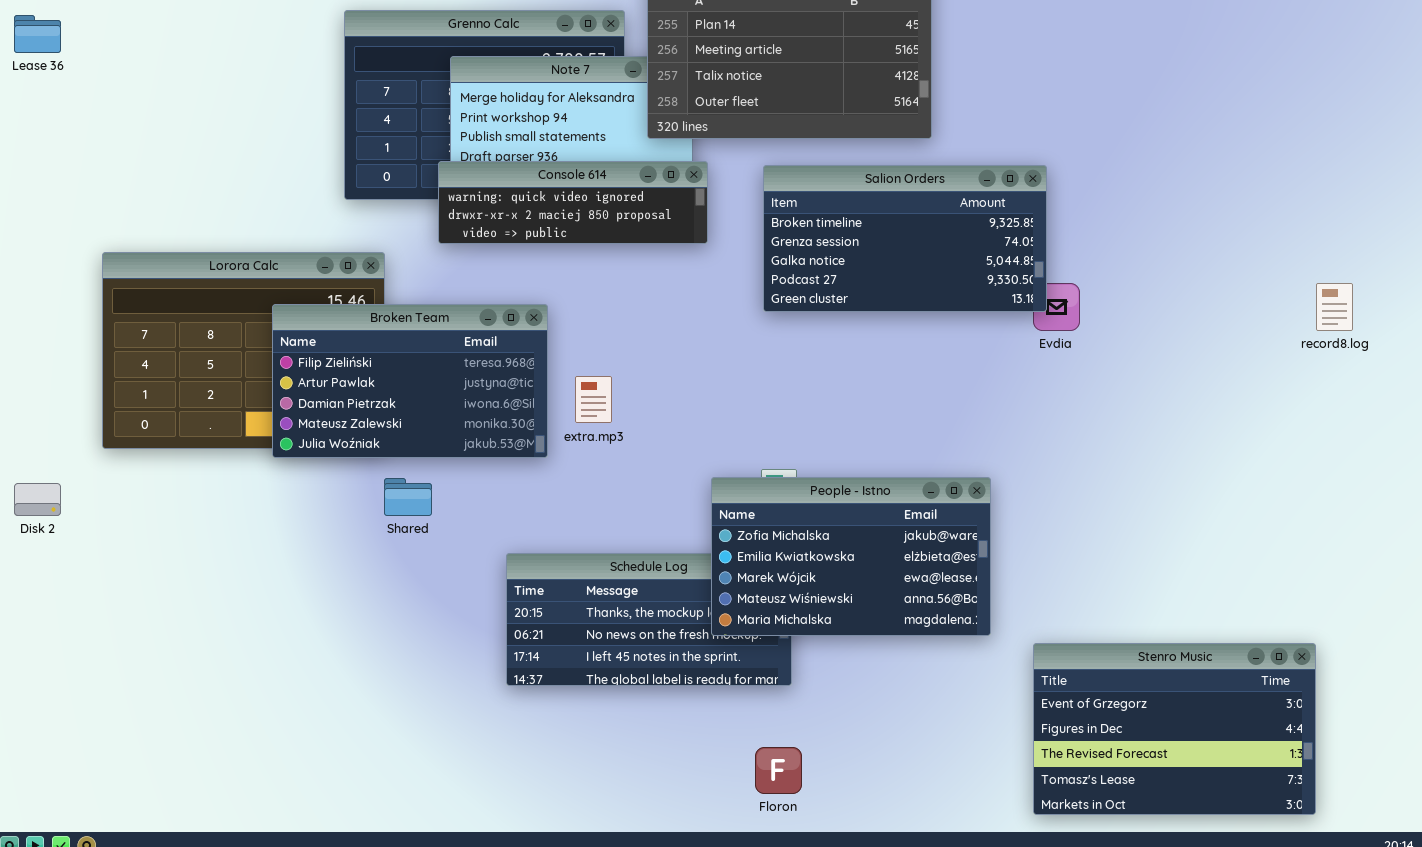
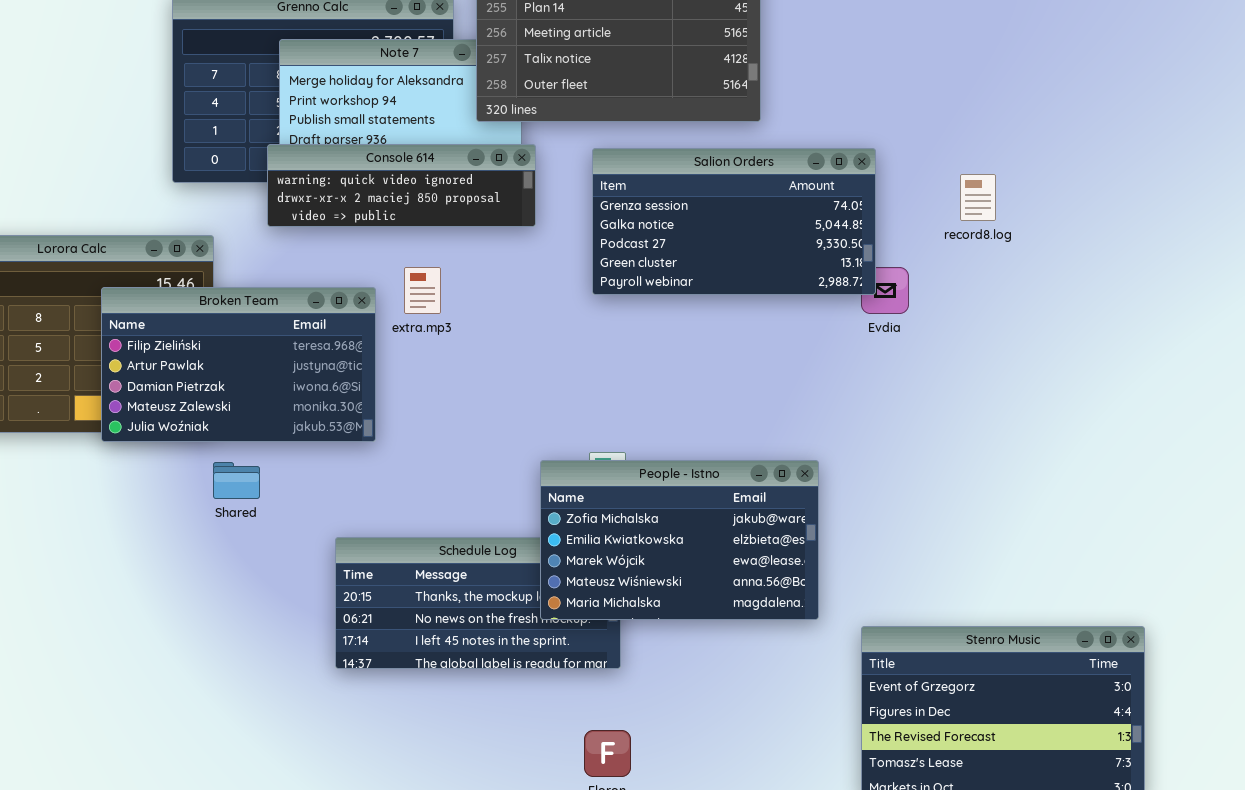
Salion Orders: [763,165,1047,312] -> [592,148,876,295], scrolled down 1 row
record8.log: [1316,283,1353,331] -> [960,174,996,221], moved
extra.mp3: [575,376,612,423] -> [404,267,441,314], moved

